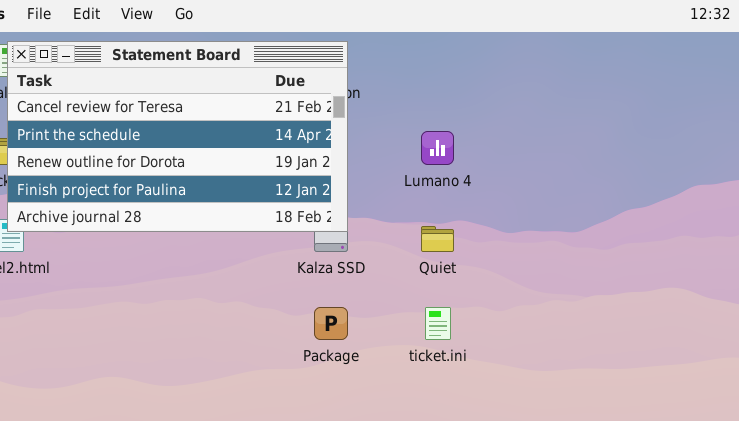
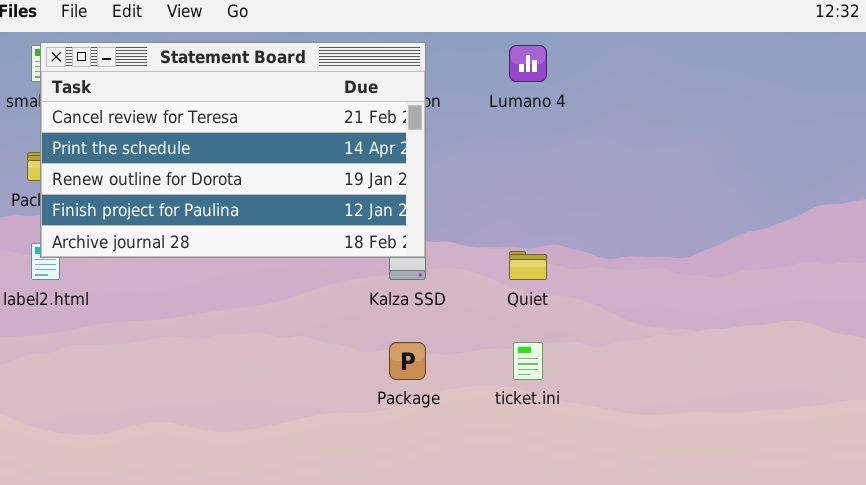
Lumano 4: [421,131,454,165] -> [509,45,547,82], moved

